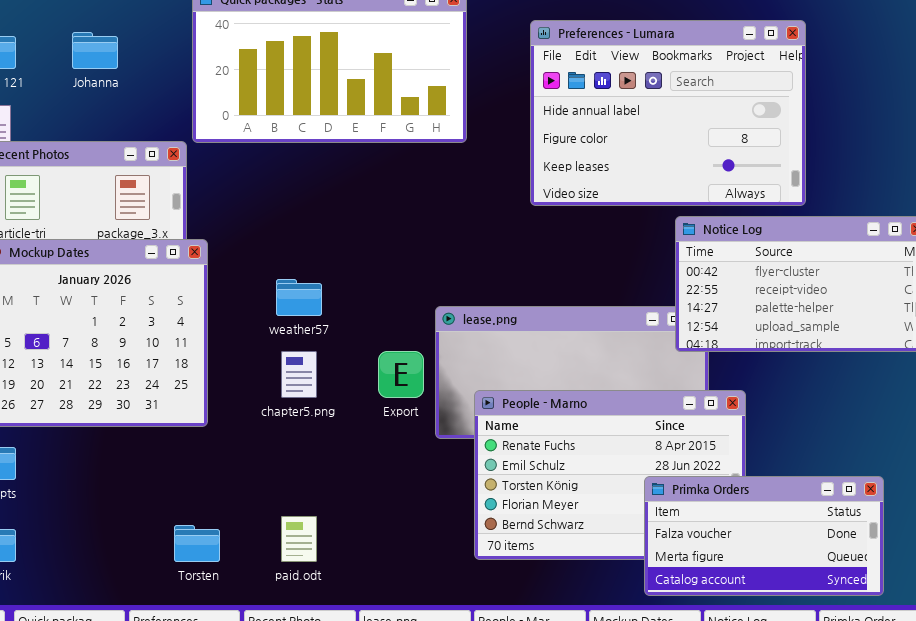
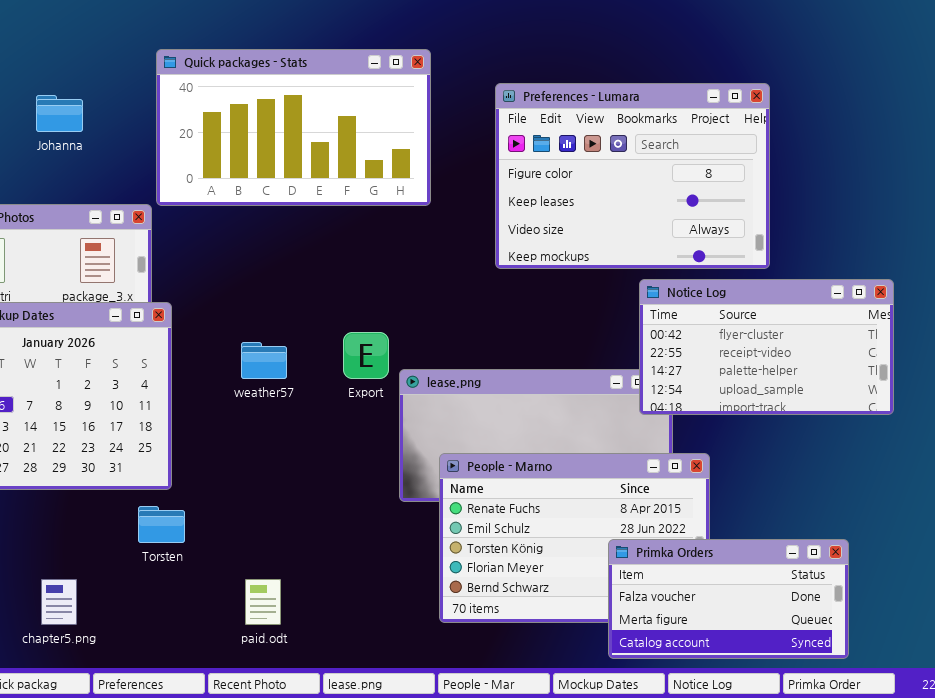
Preferences - Lumara: [530,20,806,206] -> [495,83,770,269], scrolled down 1 row
chapter5.png: [281,351,317,398] -> [41,579,77,625], moved
Export: [378,351,424,398] -> [343,332,389,379], moved
Torsten: [174,525,220,562] -> [138,506,185,543], moved

